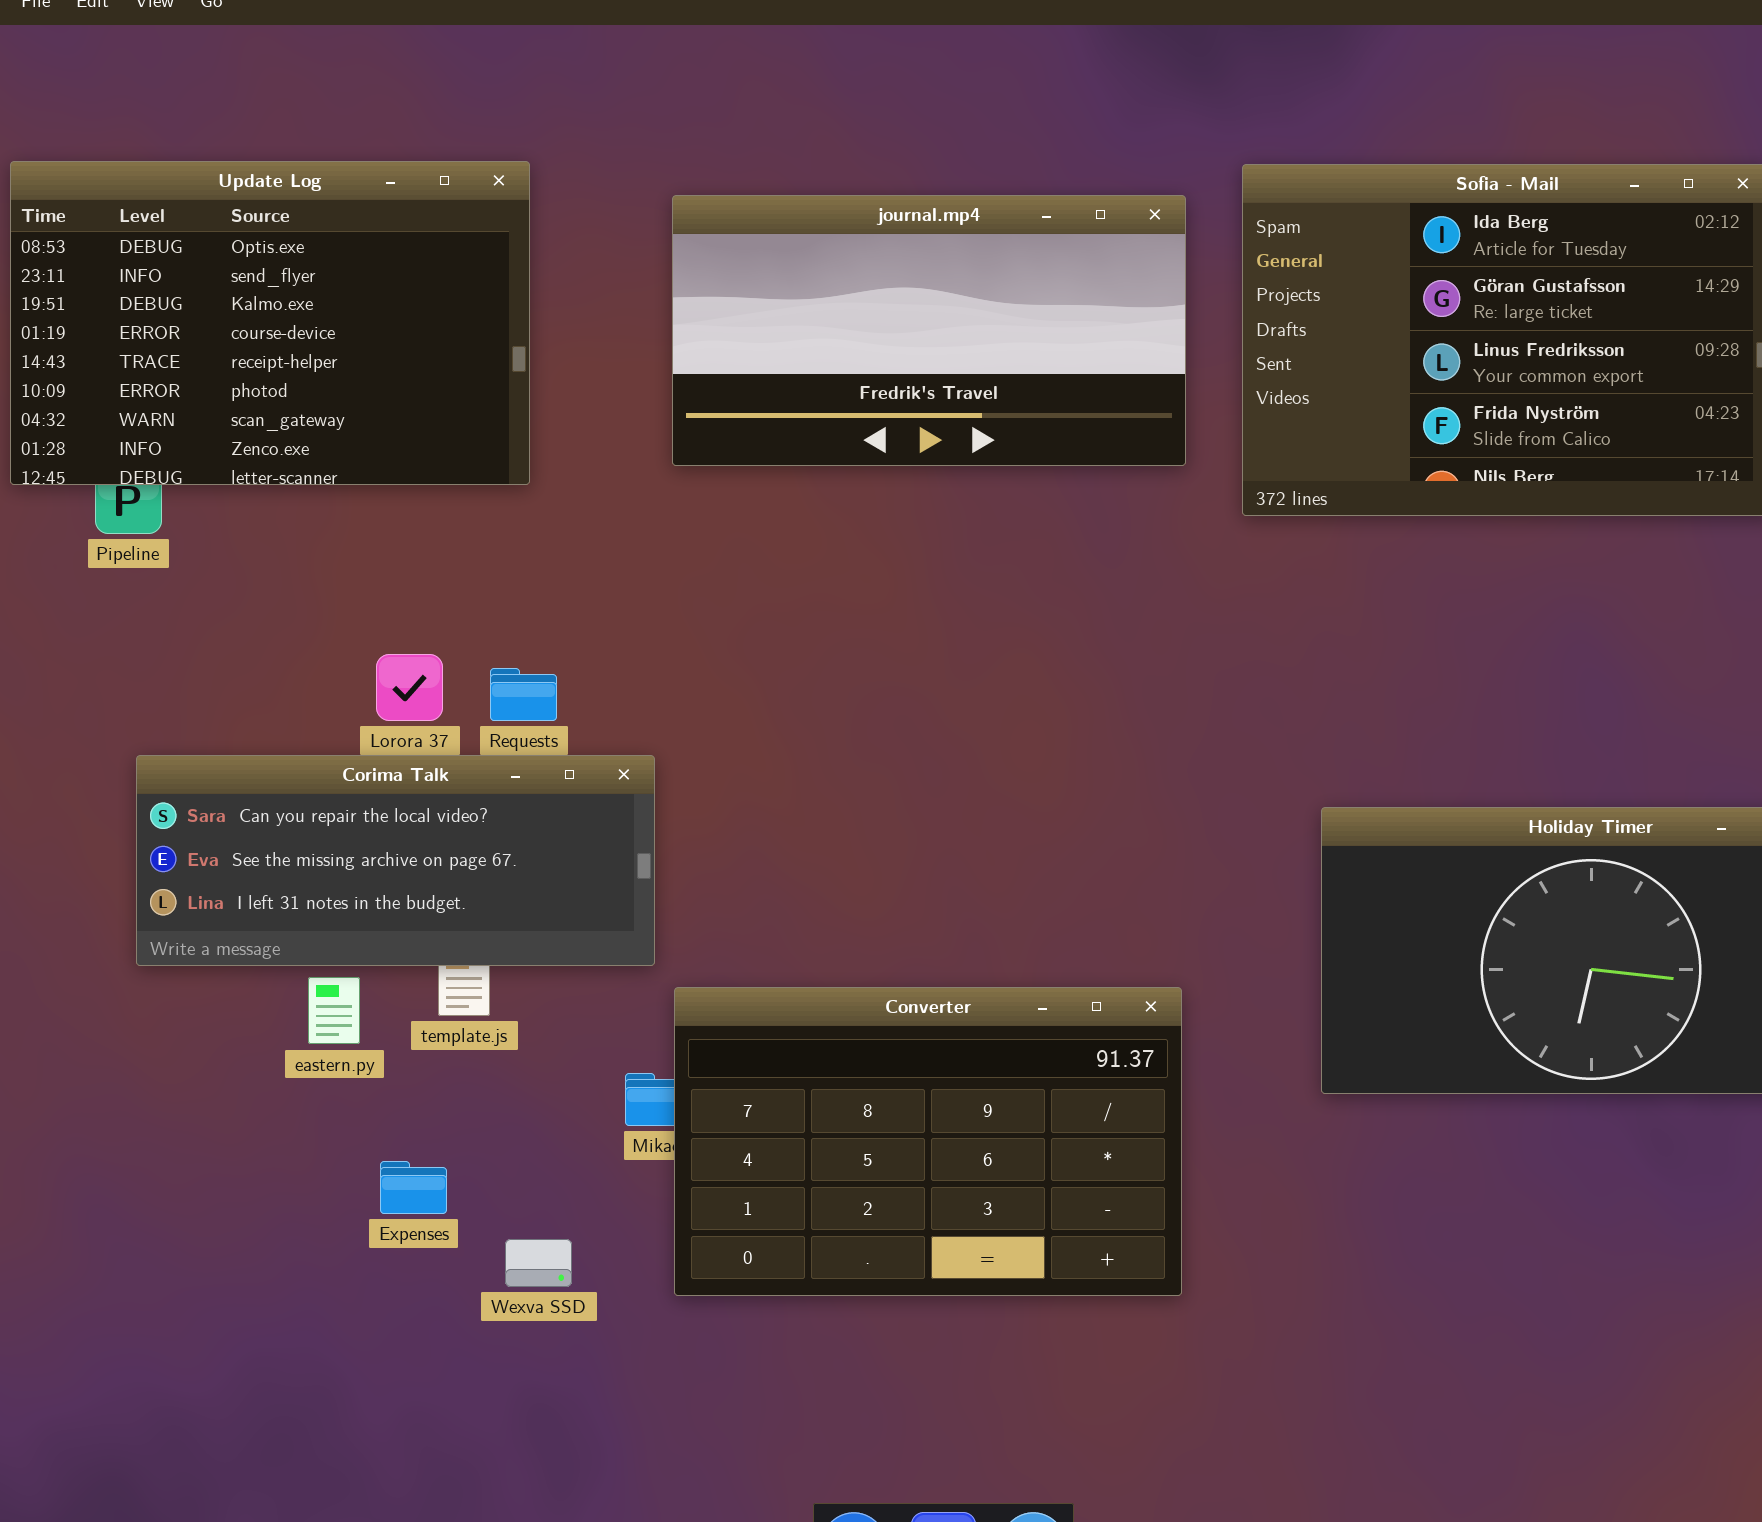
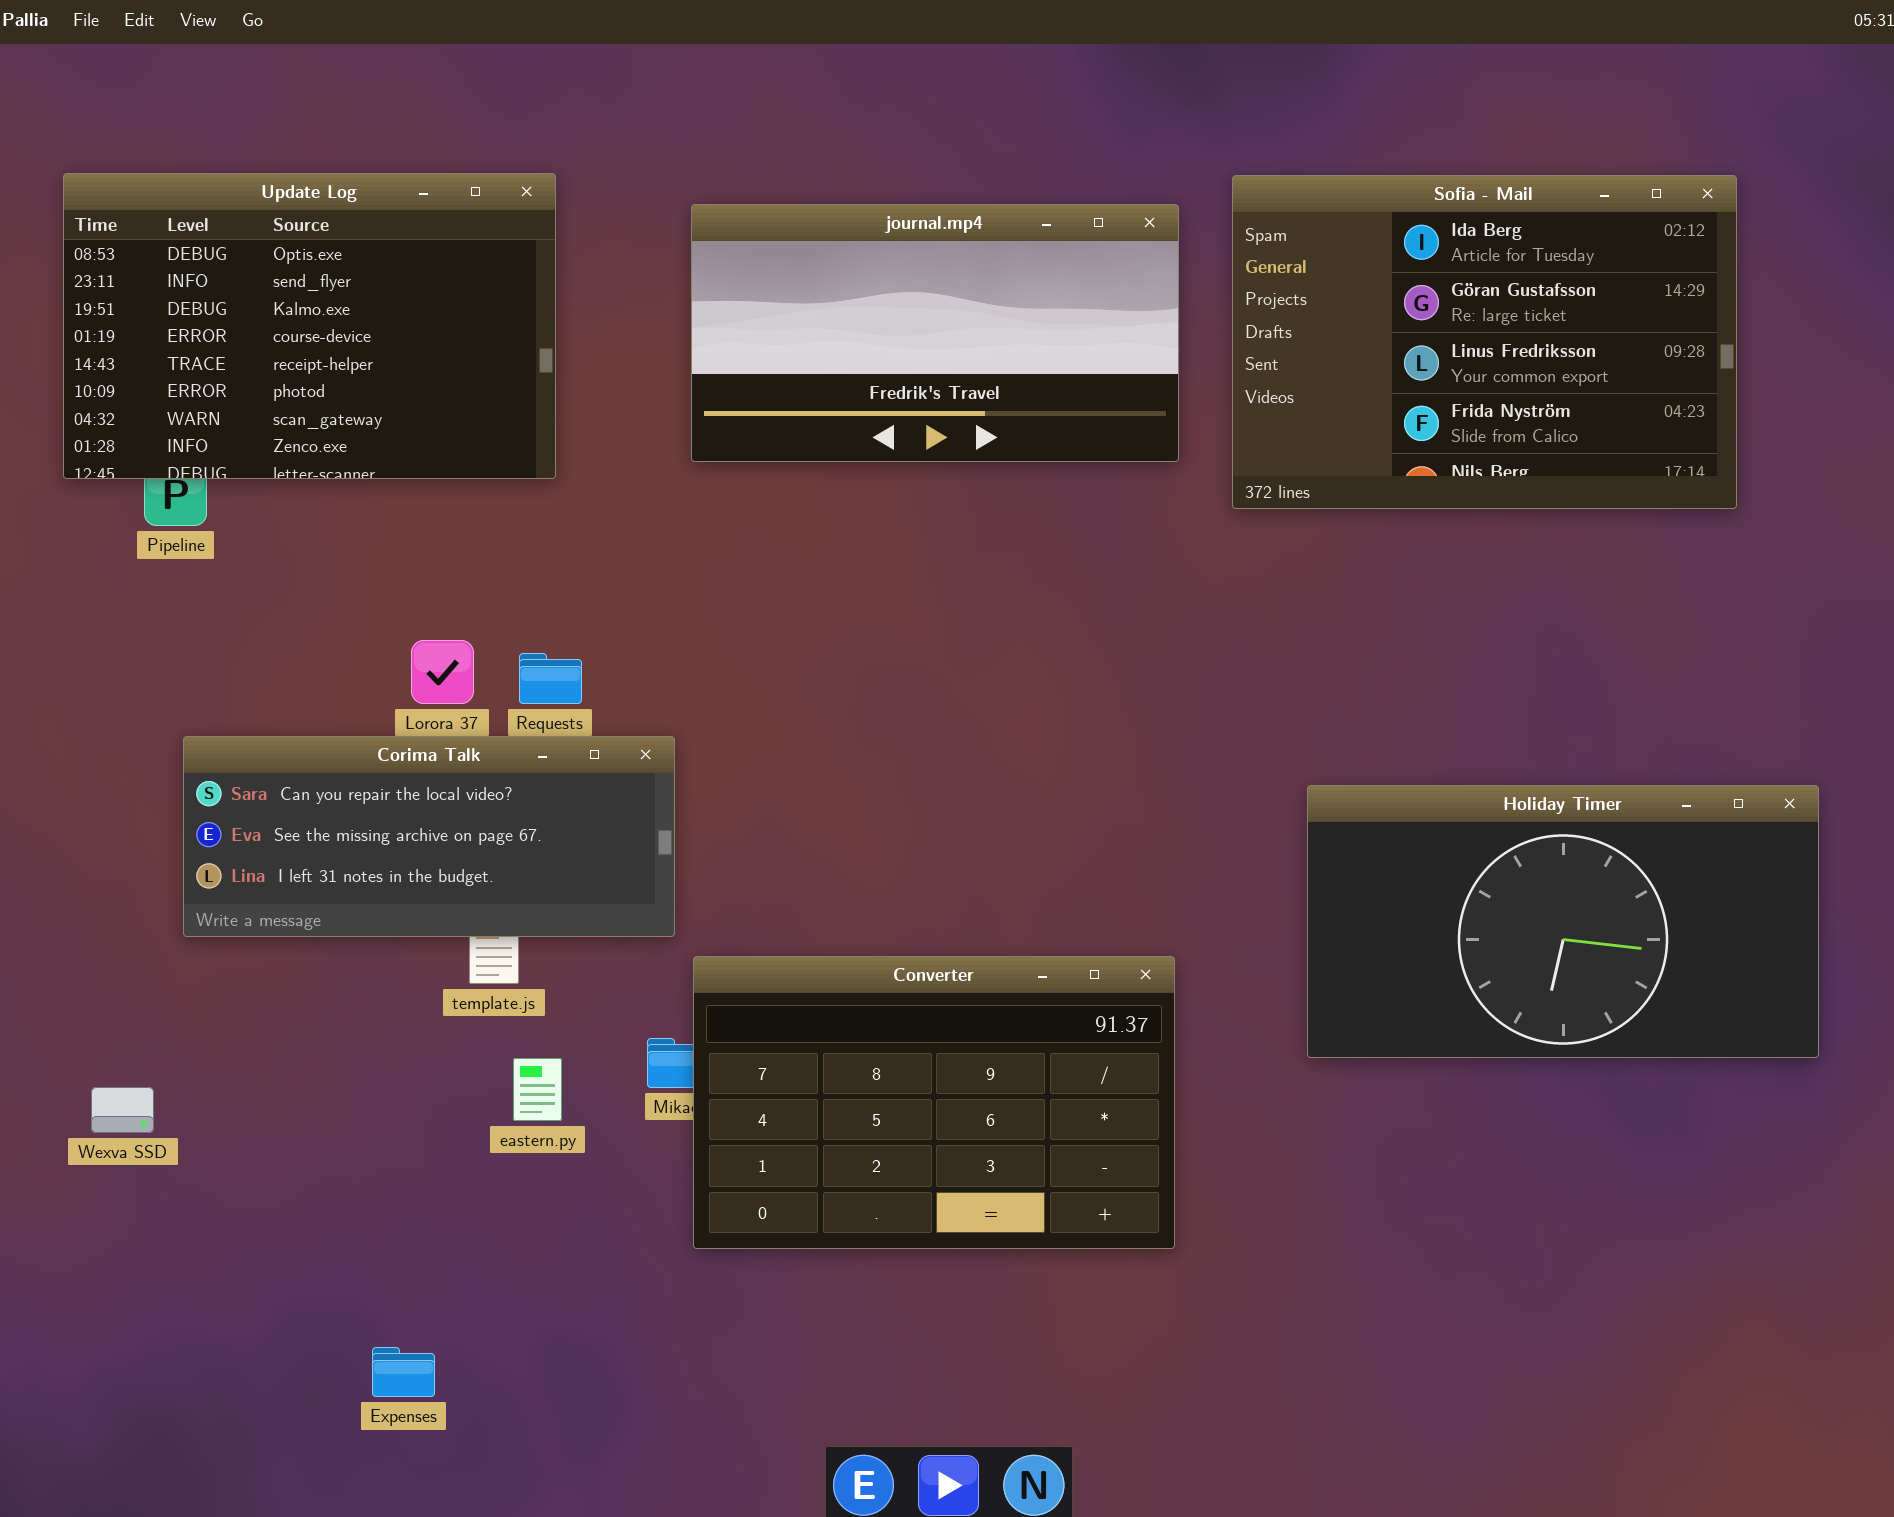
eastern.py: [308,977,360,1044] -> [513,1058,562,1121], moved
Expenses: [380,1161,447,1214] -> [372,1347,435,1397], moved
Wexva SSD: [505,1239,572,1287] -> [91,1087,154,1133], moved

